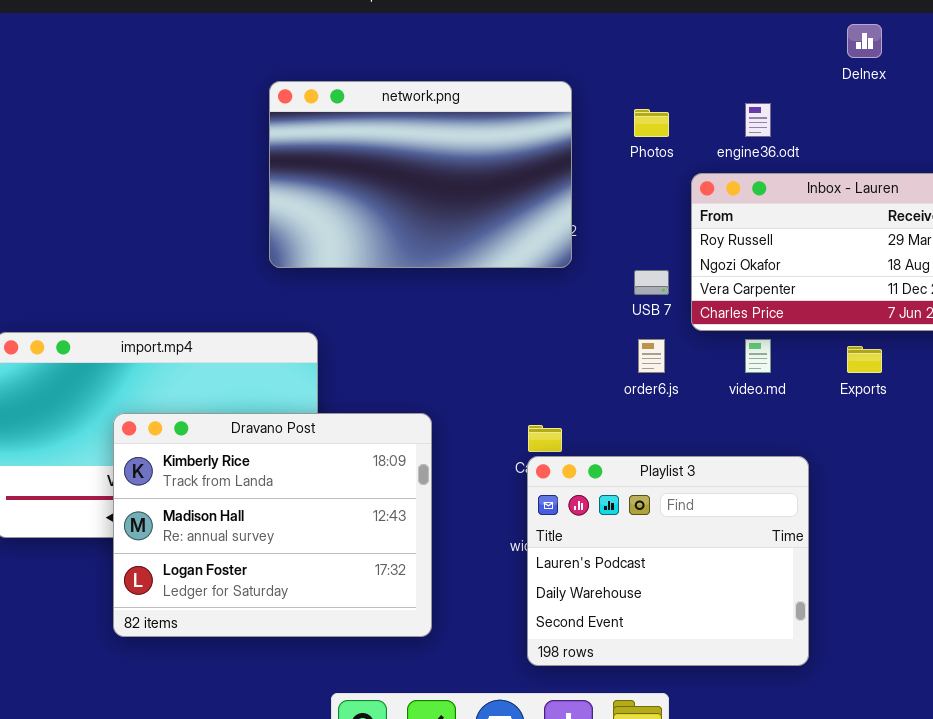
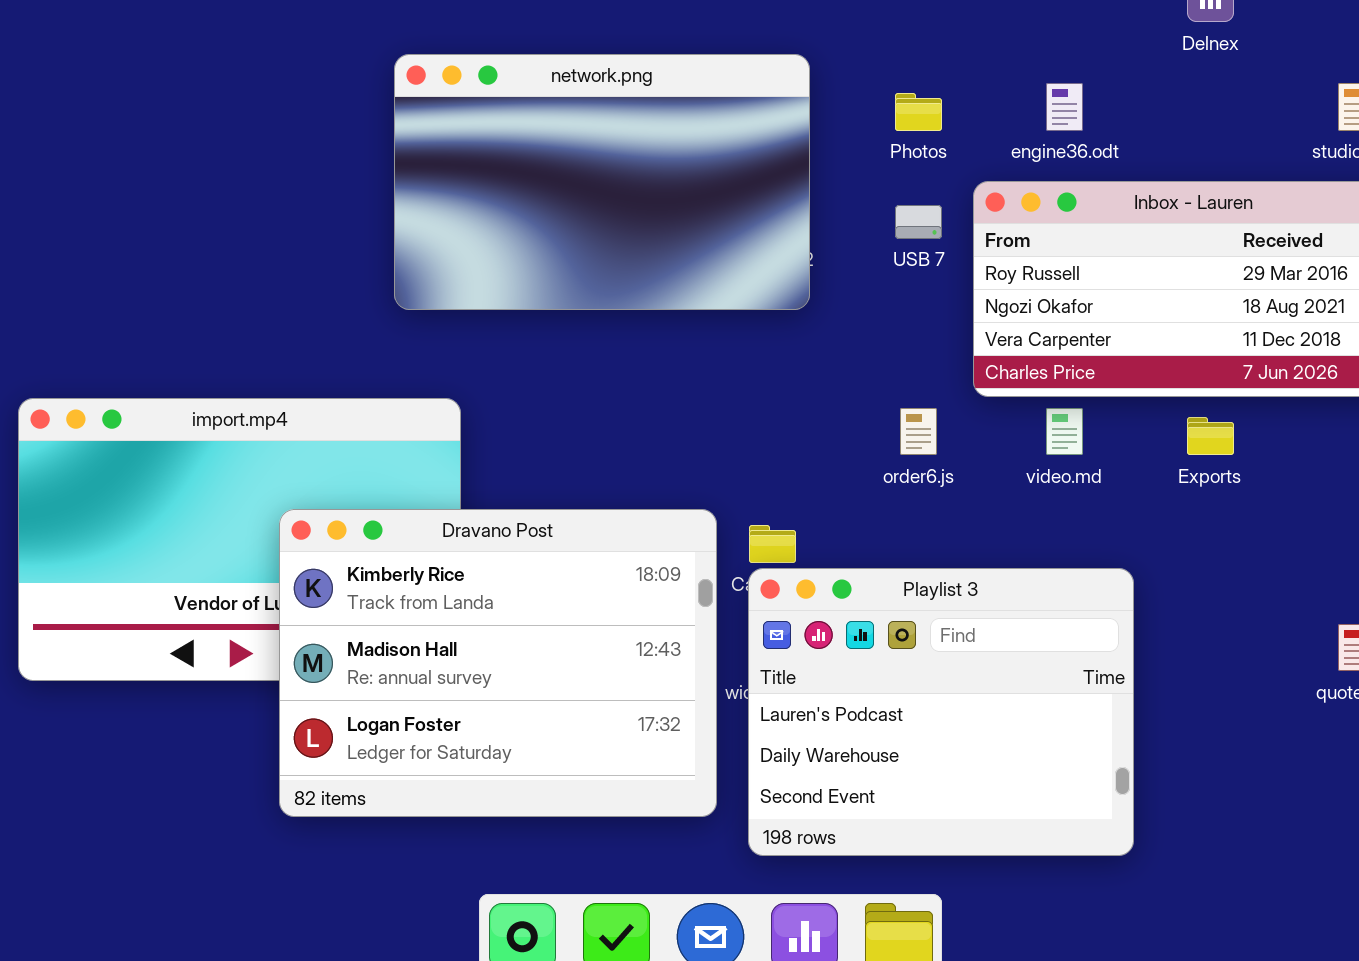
USB 7: [634,270,669,295] -> [895,205,942,239], moved
Dravano Post: [113,413,432,637] -> [279,509,717,817], moved

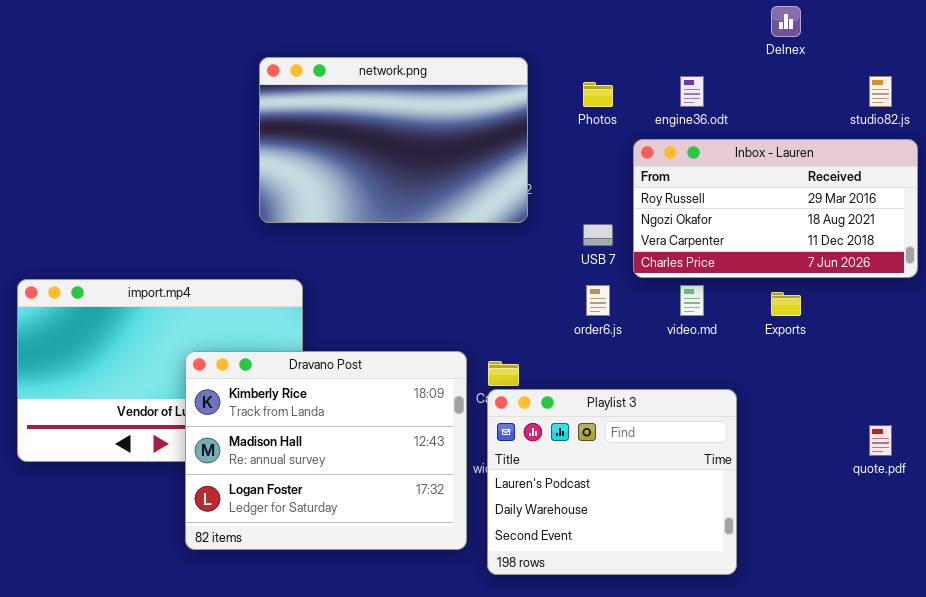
USB 7: [895,205,942,239] -> [583,224,613,246], moved

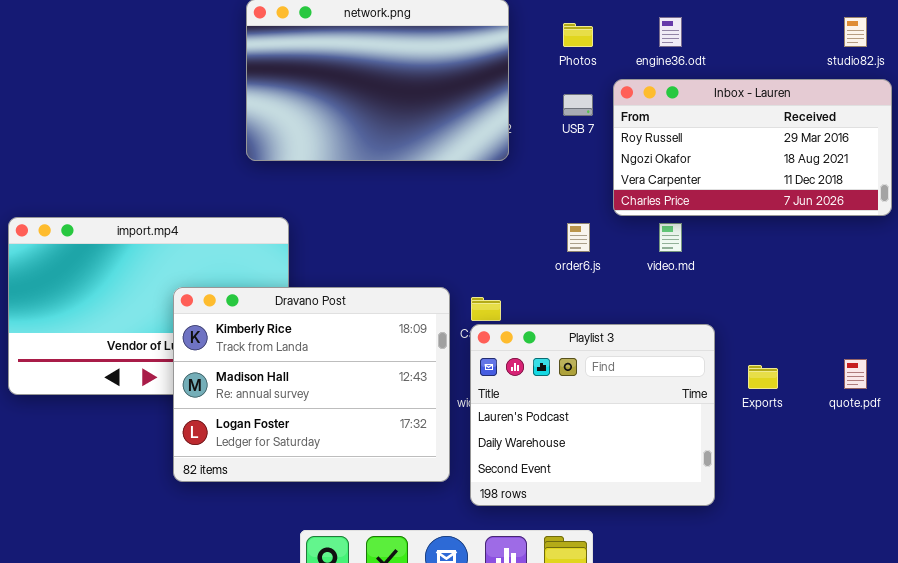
USB 7: [583,224,613,246] -> [563,94,593,116], moved
Exports: [771,292,801,316] -> [748,365,778,389], moved

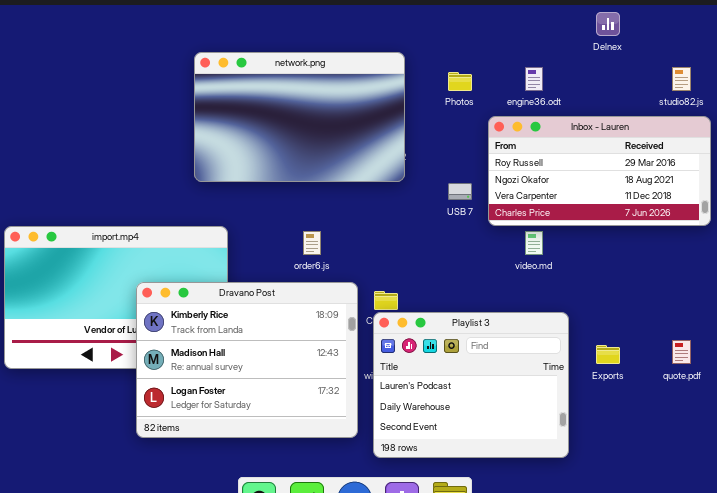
USB 7: [563,94,593,116] -> [448,183,472,200], moved
order6.js: [567,223,590,252] -> [303,231,321,255], moved

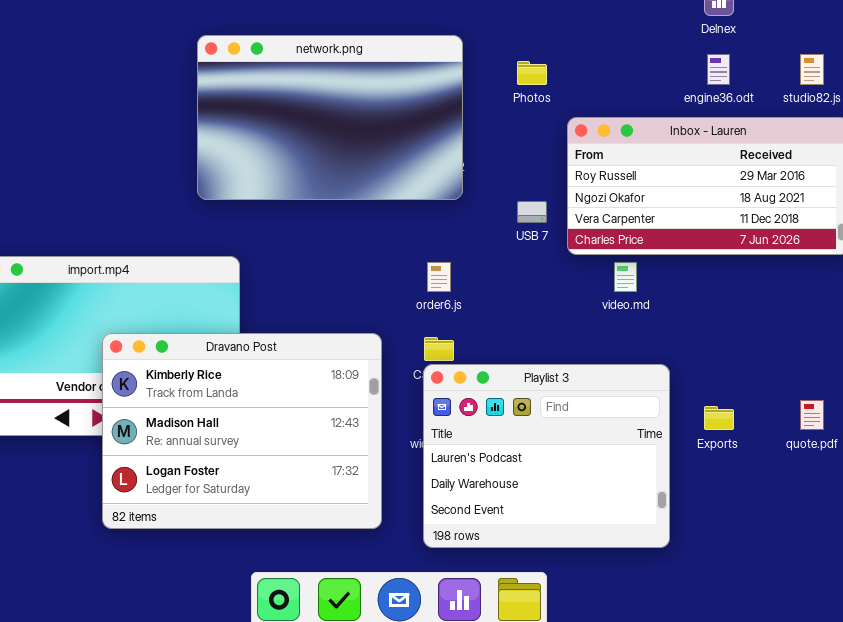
engine36.odt: [525,67,543,91] -> [707,54,730,85], moved
order6.js: [303,231,321,255] -> [427,262,451,292], moved
Dravano Post: [136,282,358,438] -> [102,333,382,529], moved

